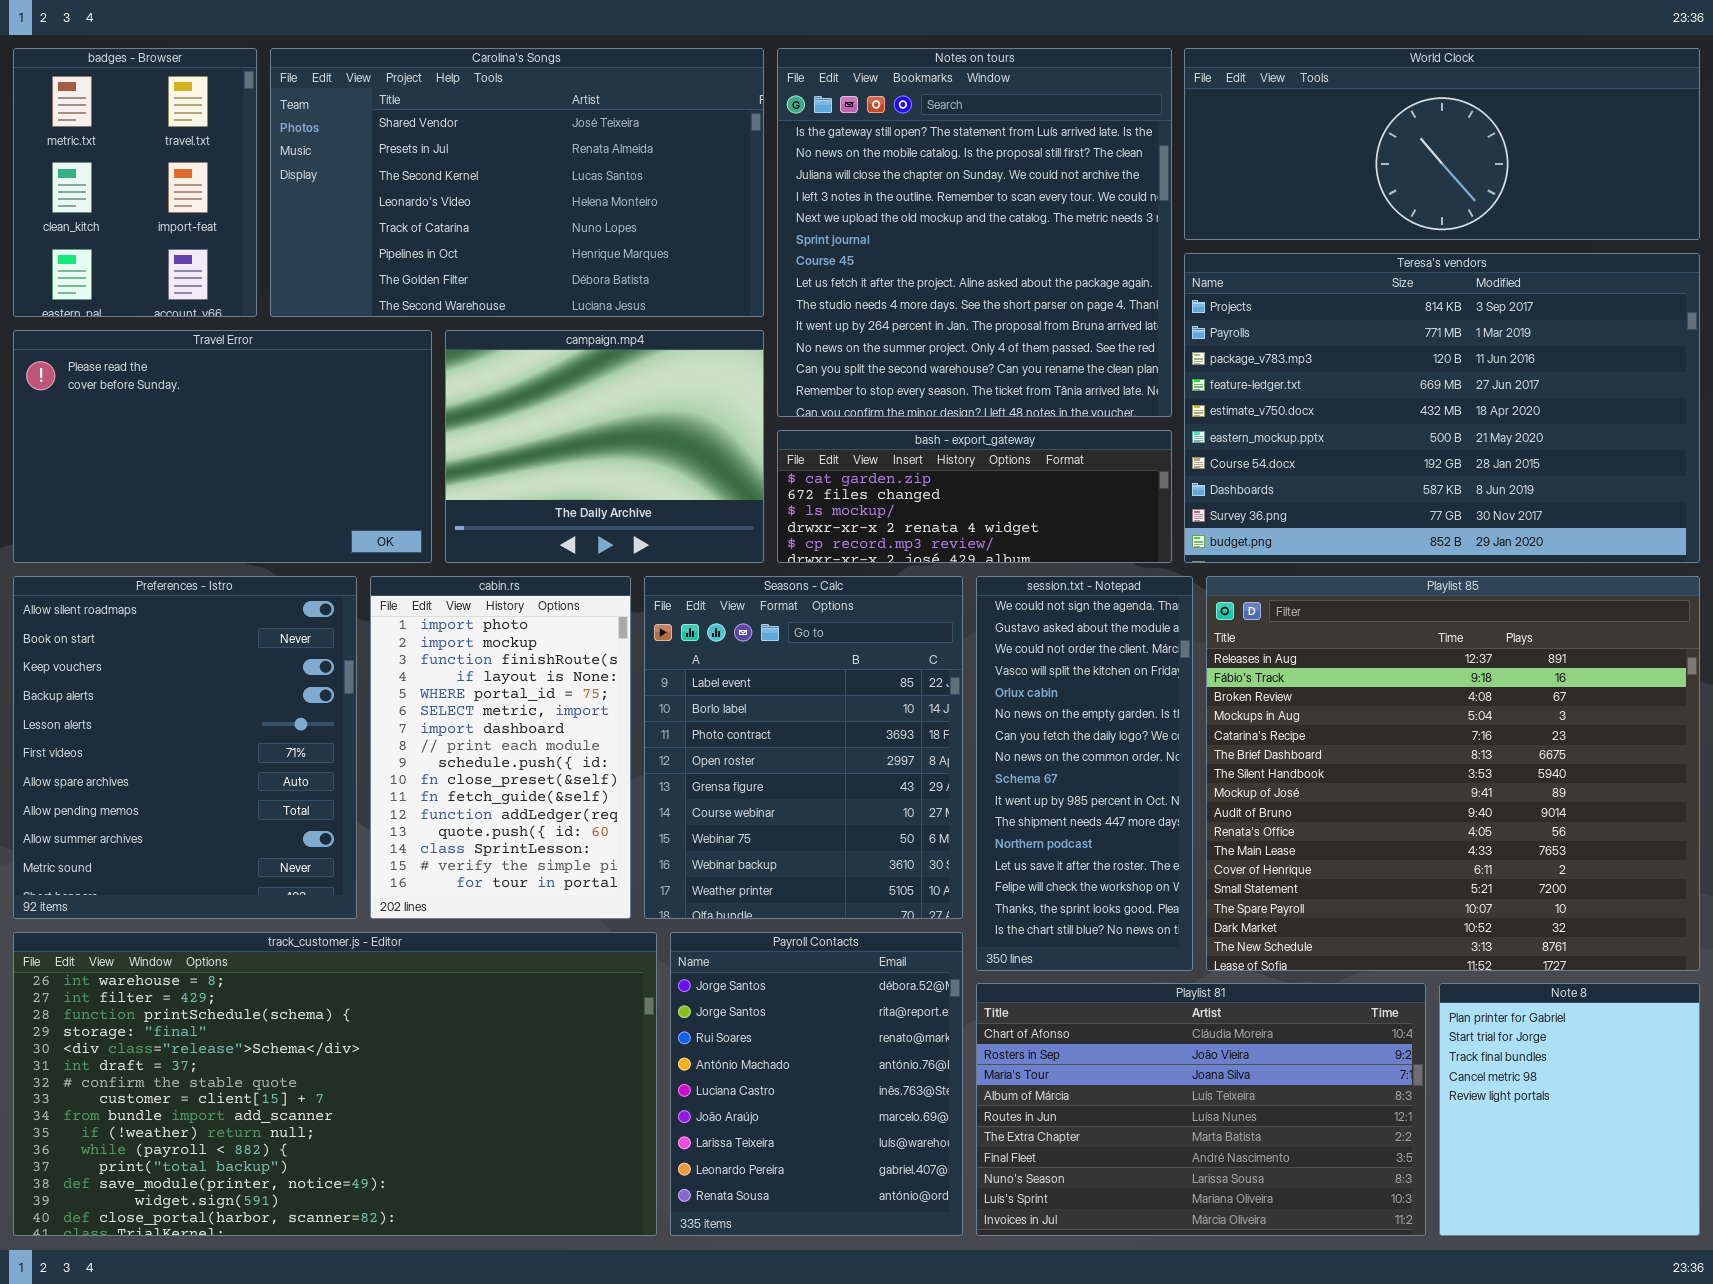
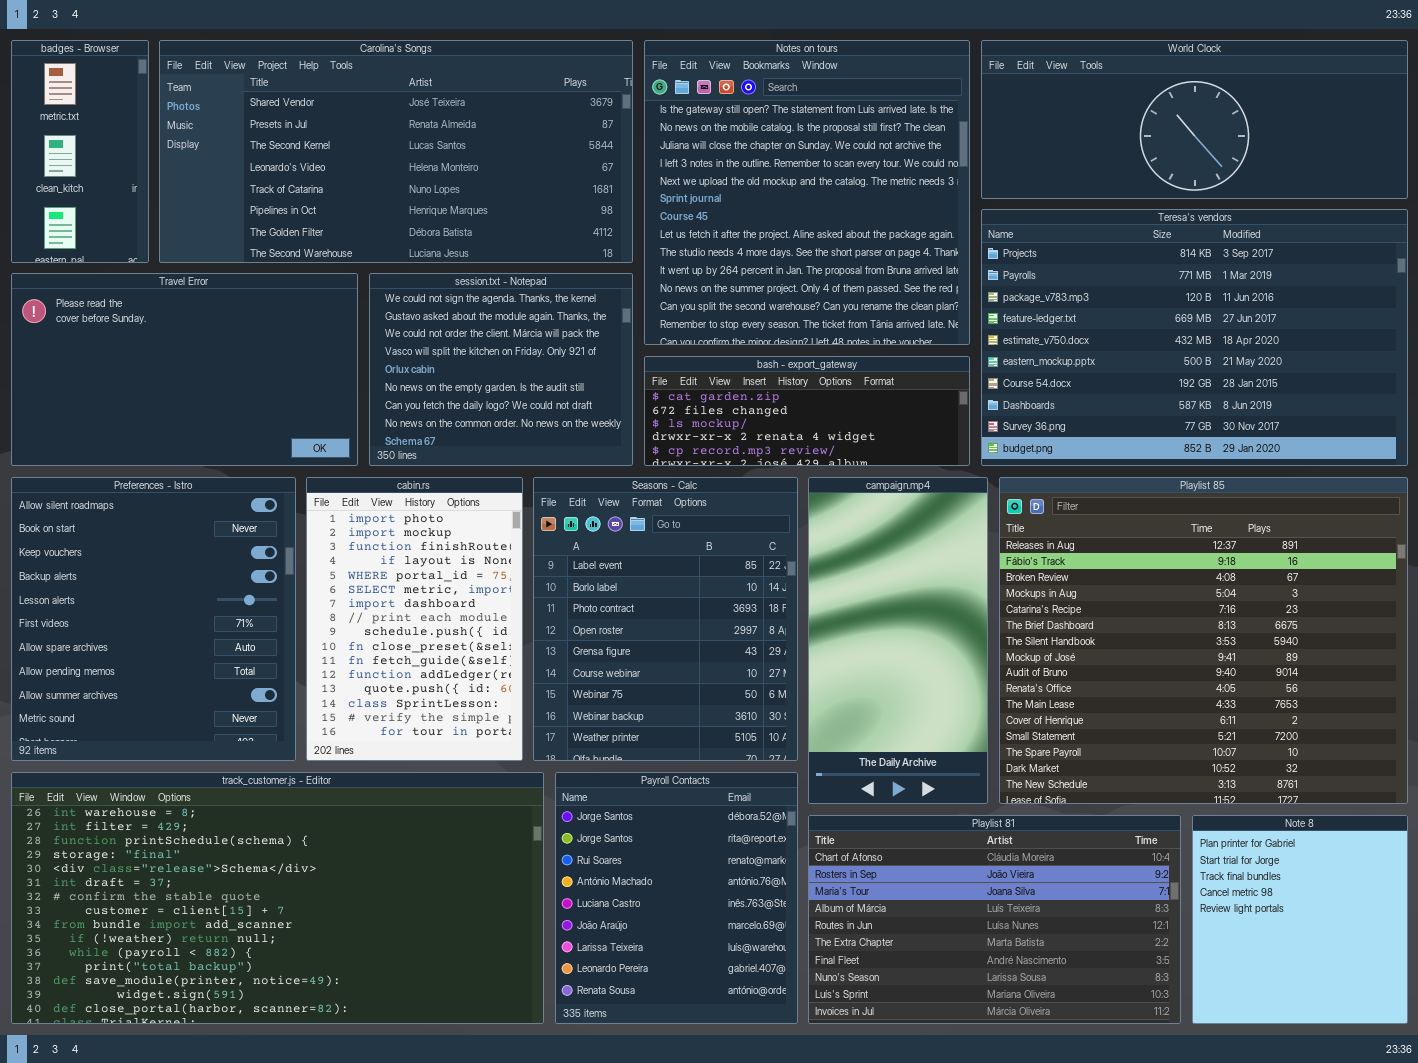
badges - Browser: [13,48,257,317] -> [11,40,149,263], resized
Carolina's Songs: [270,48,764,317] -> [159,40,633,263], resized
campaign.mp4: [445,330,764,563] -> [808,477,988,804], moved, resized
session.txt - Notepad: [976,576,1193,971] -> [369,273,633,466], moved, resized

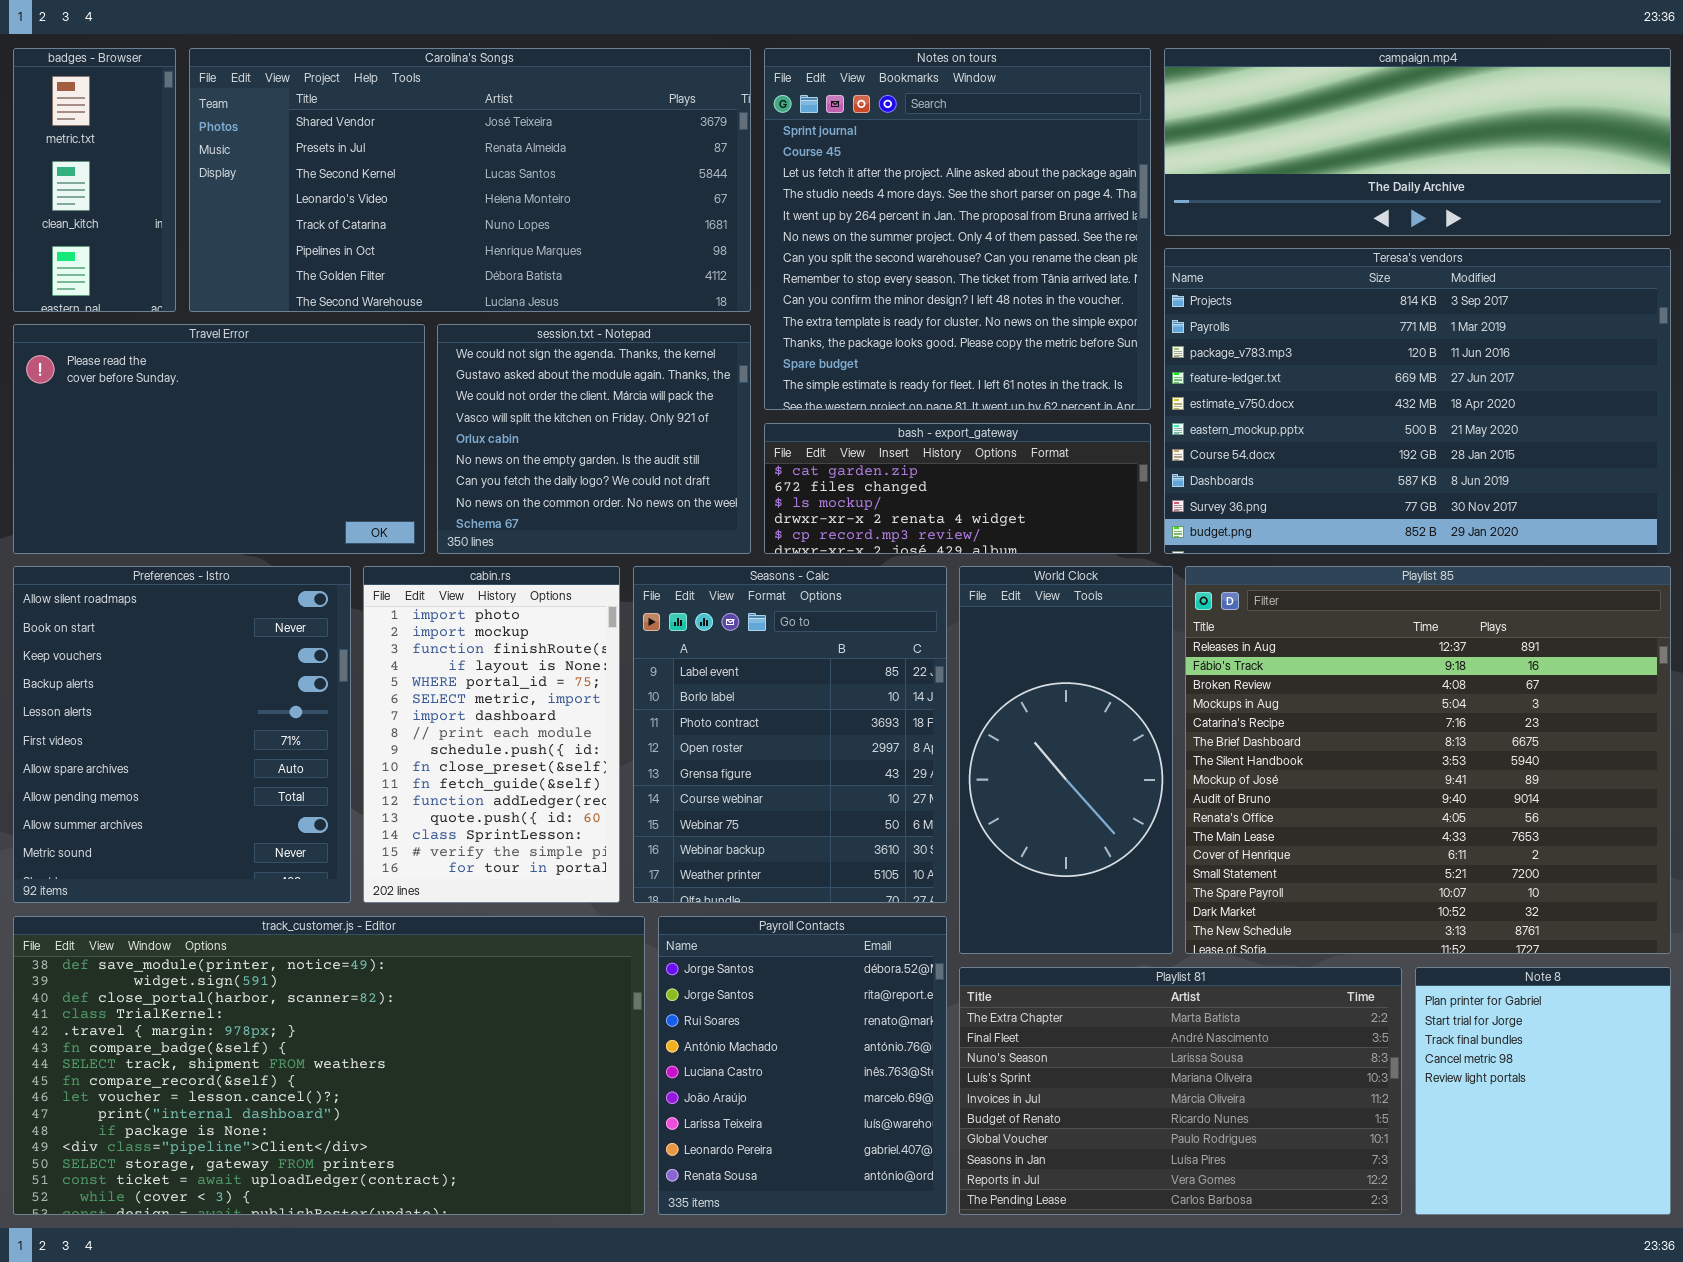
Notes on tours: [644,40,970,345] -> [764,48,1151,410], scrolled down 5 rows
World Clock: [981,40,1408,199] -> [959,566,1173,954], moved, resized
campaign.mp4: [808,477,988,804] -> [1164,48,1671,236], moved, resized
track_customer.js - Editor: [11,772,544,1024] -> [13,916,645,1215], scrolled down 12 rows
Playlist 81: [808,815,1181,1024] -> [959,967,1402,1215], scrolled down 5 rows

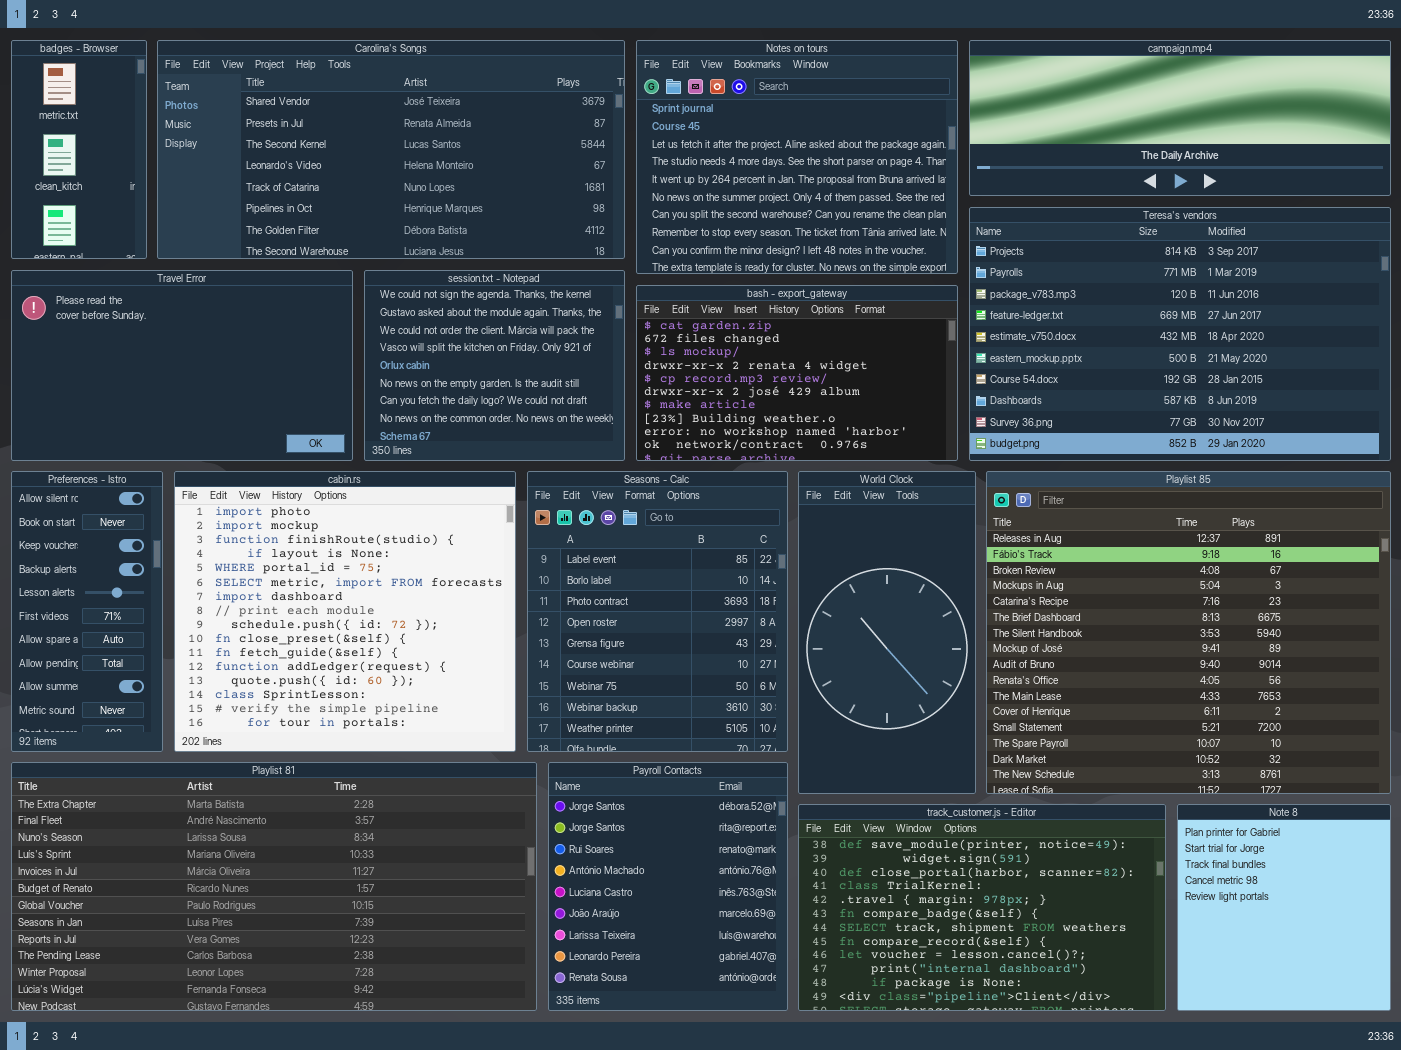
Notes on tours: [764,48,1151,410] -> [636,40,958,274], resized
bash - export_gateway: [764,423,1151,554] -> [636,285,958,461], resized
Preferences - Istro: [13,566,351,903] -> [11,471,163,752], resized
cabin.rs: [363,566,620,903] -> [174,471,516,752], resized
track_customer.js - Editor: [13,916,645,1215] -> [798,804,1166,1011], moved, resized
Playlist 81: [959,967,1402,1215] -> [11,762,537,1011], moved, resized

